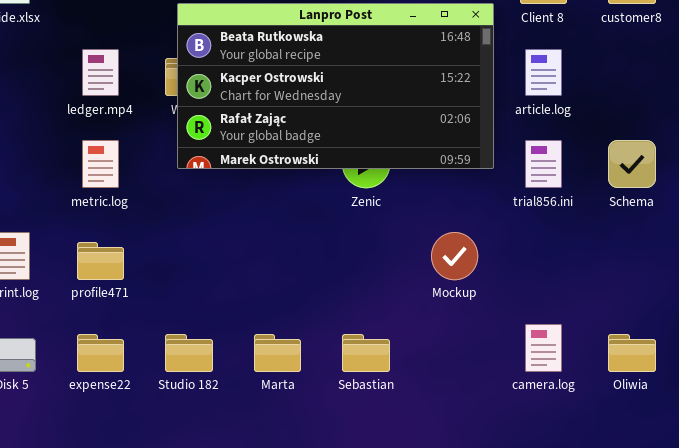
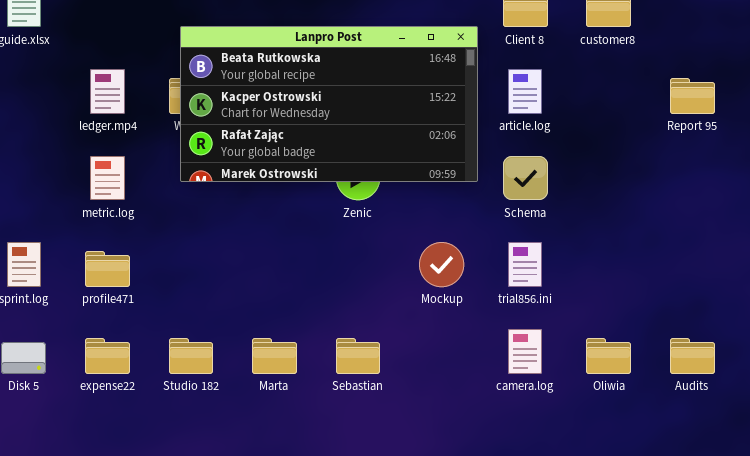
trial856.ini: [525,140,562,188] -> [508,242,542,287], moved
Schema: [608,140,656,188] -> [503,156,548,200], moved

